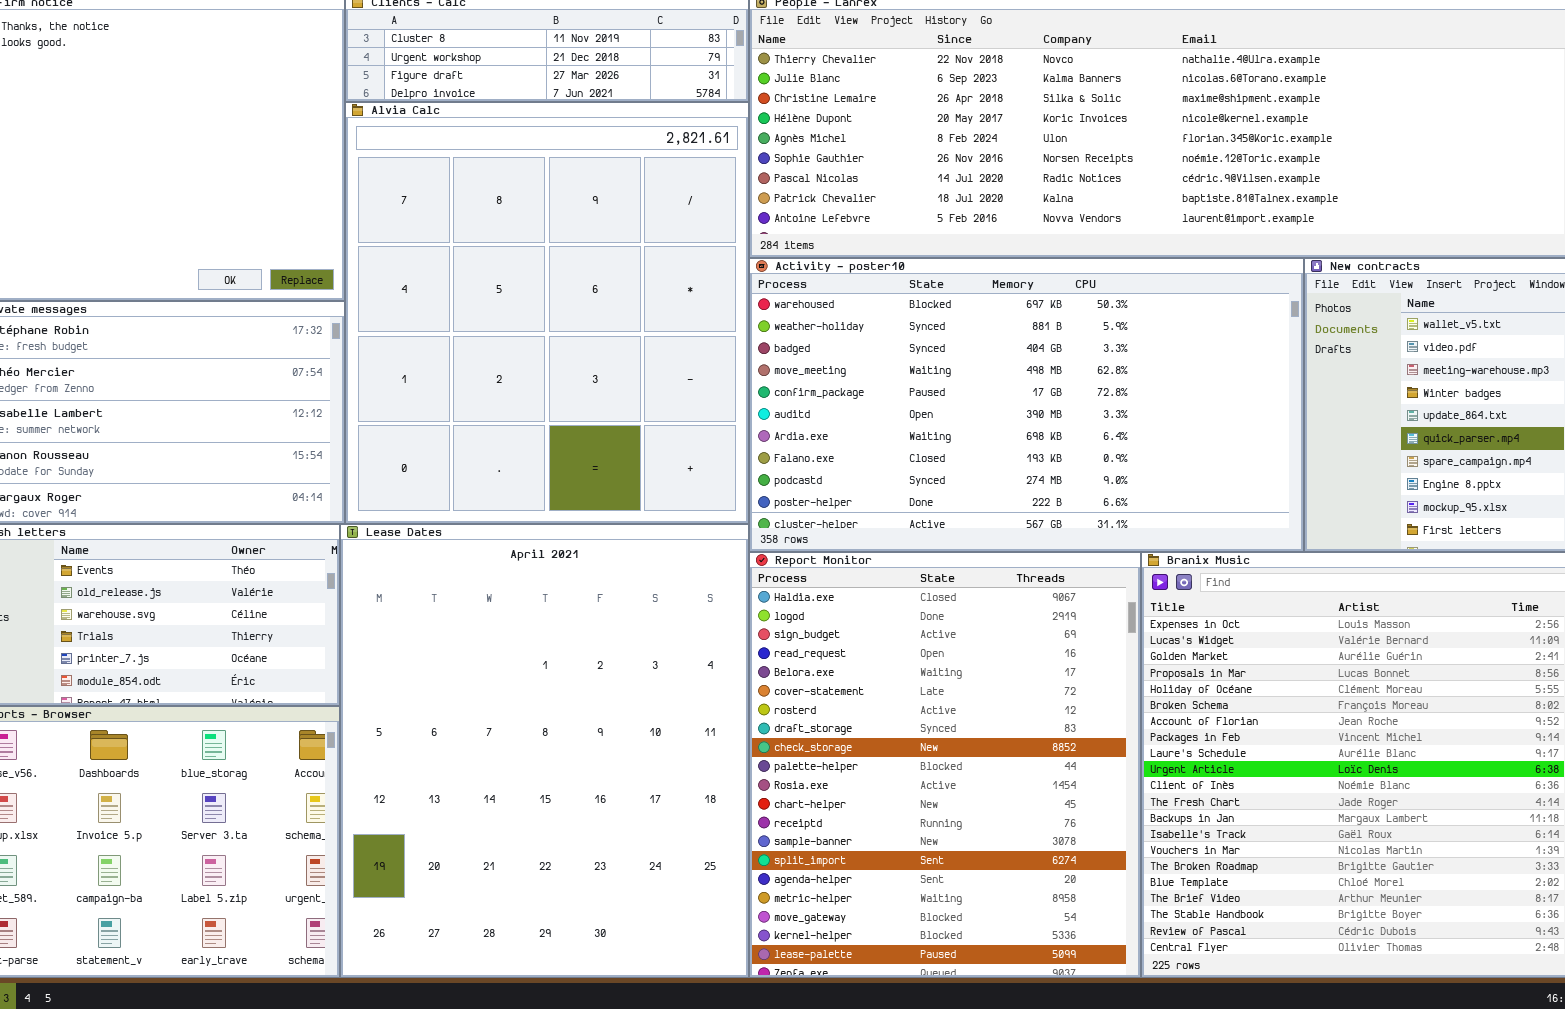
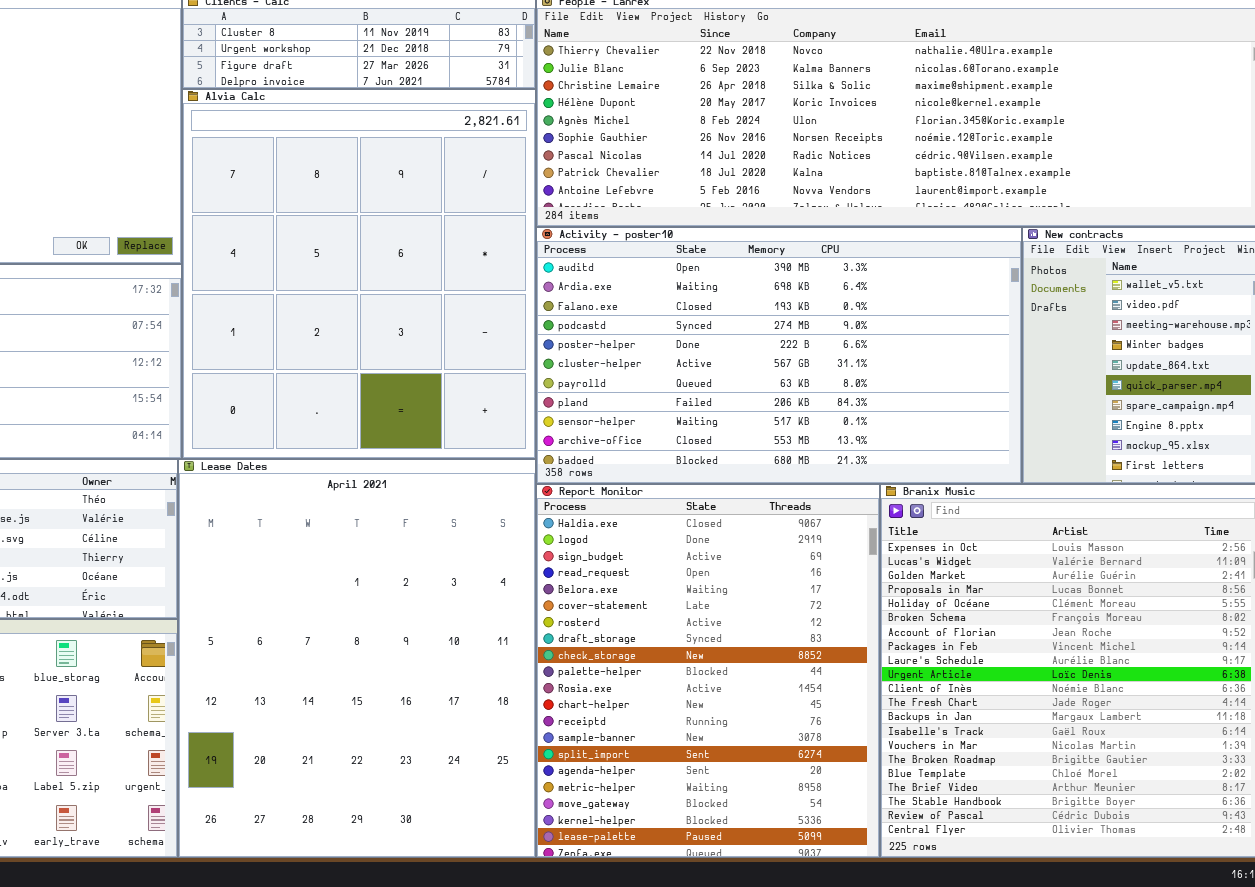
Activity - poster10: [749,258,1304,552] -> [536,227,1022,484], scrolled down 5 rows

